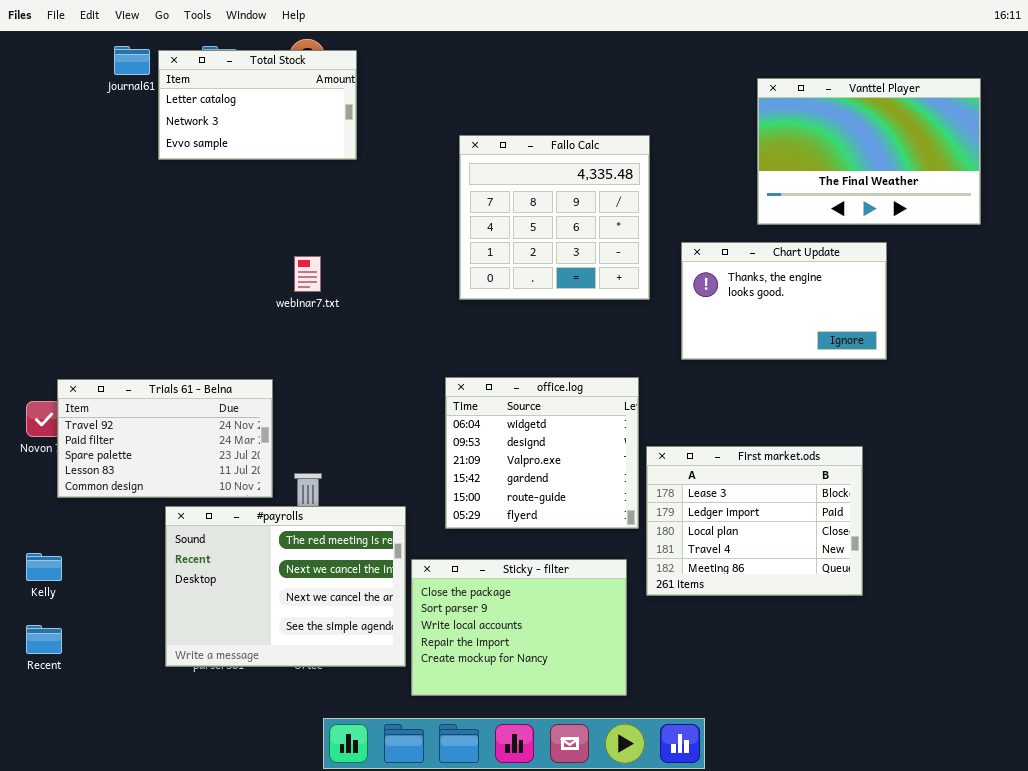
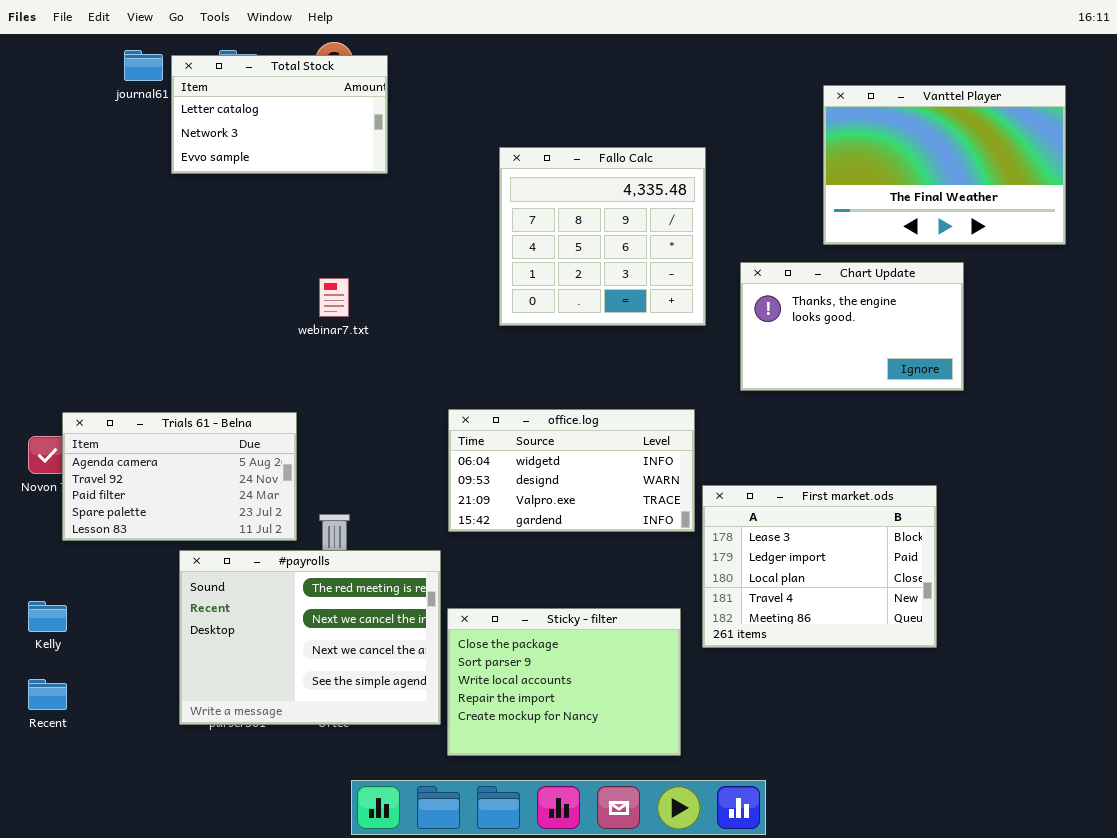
office.log: [445,377,639,529] -> [448,409,695,532], resized
Trials 61 - Belna: [57,379,273,498] -> [62,412,297,541], scrolled up 1 row

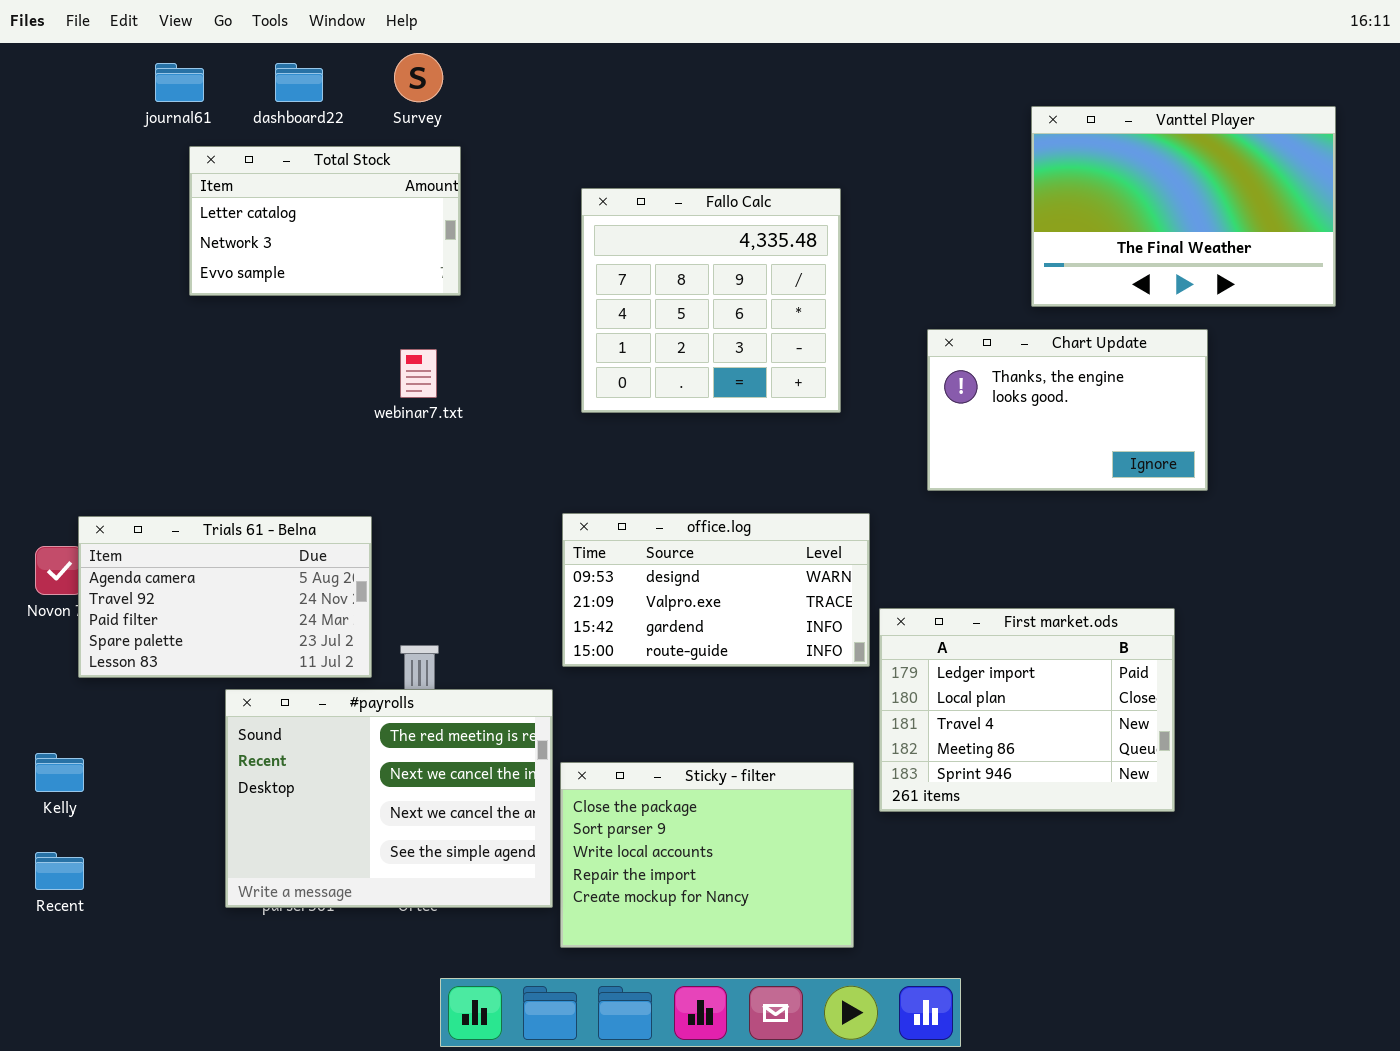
Total Stock: [171,55,388,174] -> [189,146,461,296], moved
Fallo Calc: [499,147,706,326] -> [581,188,841,413], moved
office.log: [448,409,695,532] -> [562,513,870,667], scrolled down 1 row
First market.ods: [702,485,937,648] -> [879,608,1175,812], scrolled down 1 row

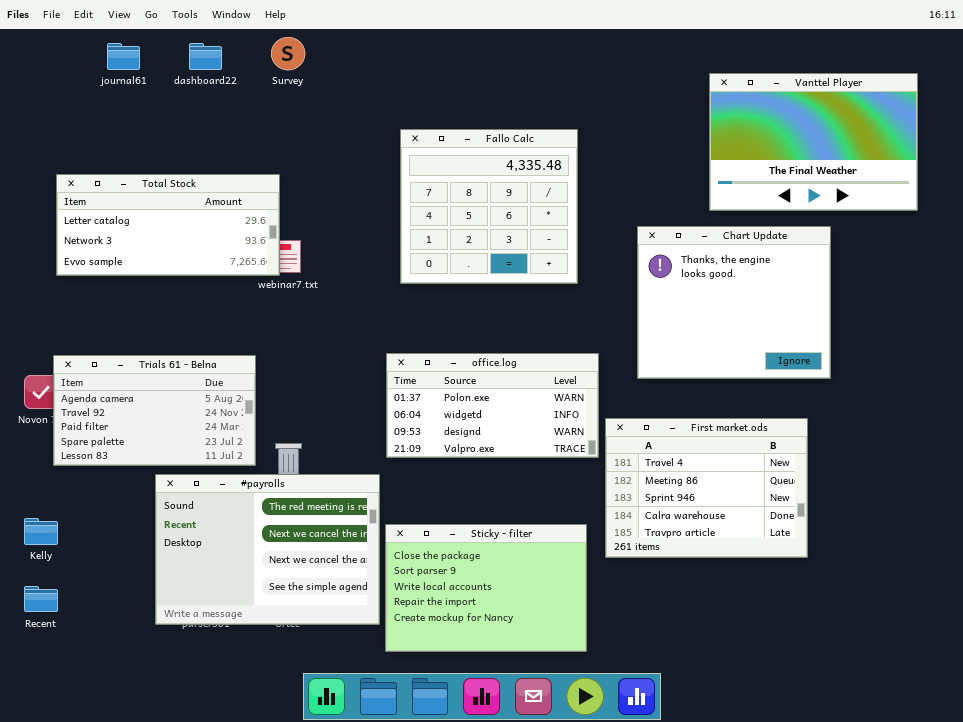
Total Stock: [189,146,461,296] -> [56,174,280,276], moved, resized
Chart Update: [927,329,1208,491] -> [637,226,831,379], resized
office.log: [562,513,870,667] -> [386,353,599,458], scrolled up 2 rows
First market.ods: [879,608,1175,812] -> [605,418,808,558], scrolled down 2 rows

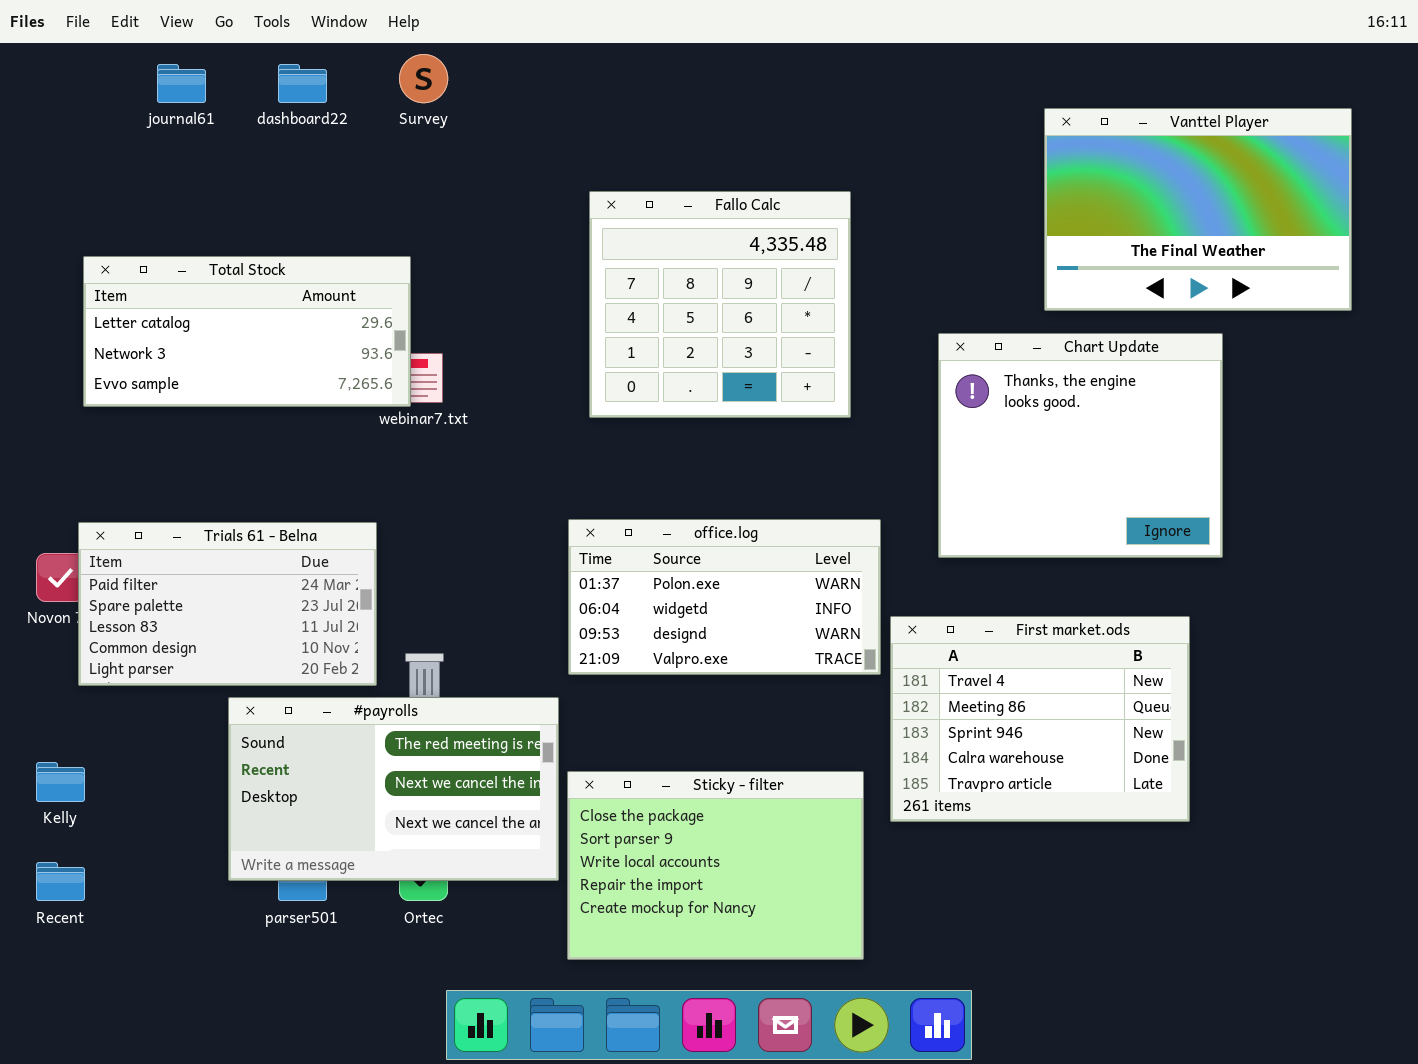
Trials 61 - Belna: [53,355,256,466] -> [78,522,377,686], scrolled down 2 rows
#payrolls: [155,474,380,625] -> [228,697,559,881], resized

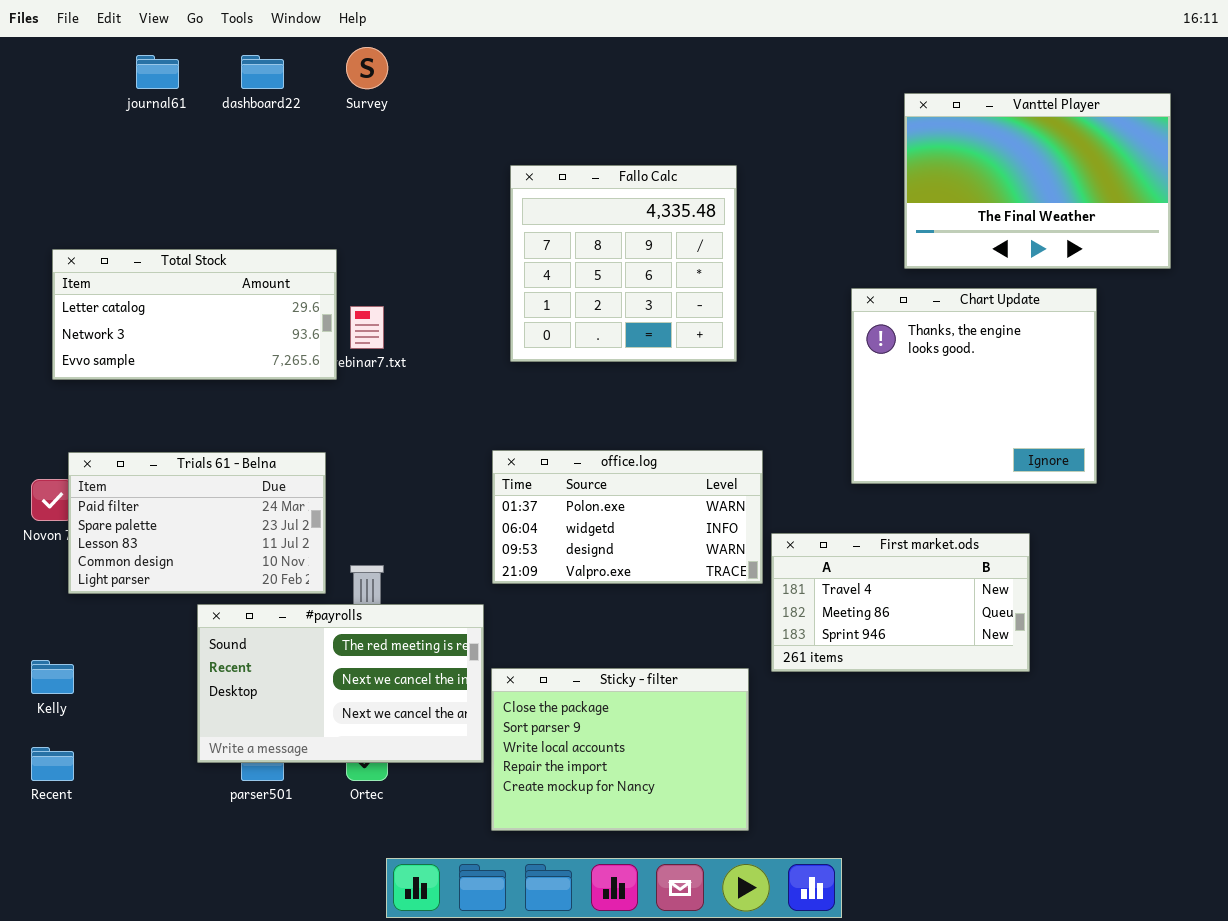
Total Stock: [83,256,411,407] -> [52,249,337,380], moved
Chart Update: [938,333,1223,558] -> [851,288,1097,484], moved
First market.ods: [890,616,1190,822] -> [771,533,1030,672], resized

